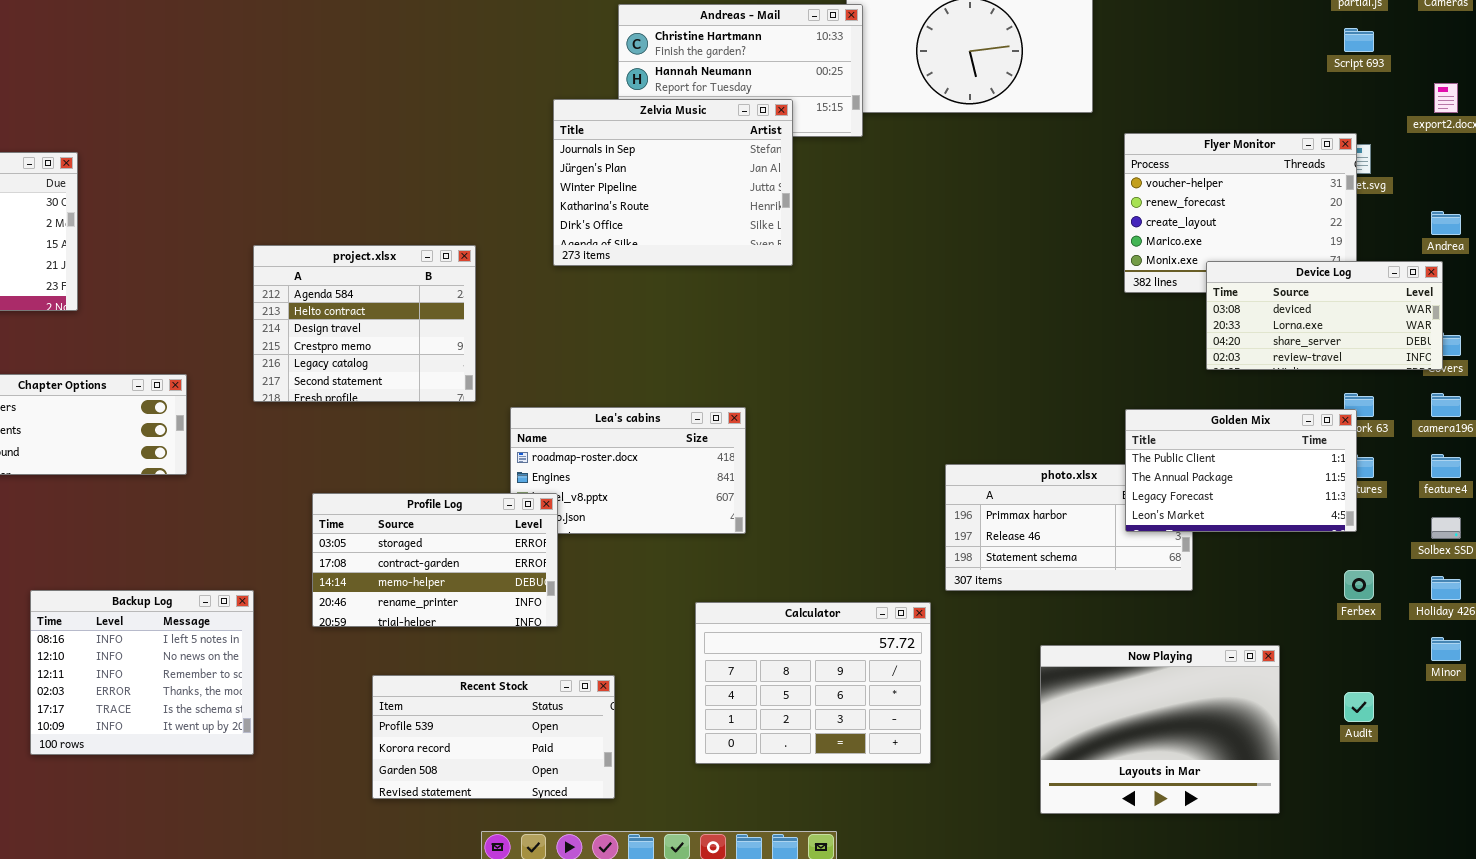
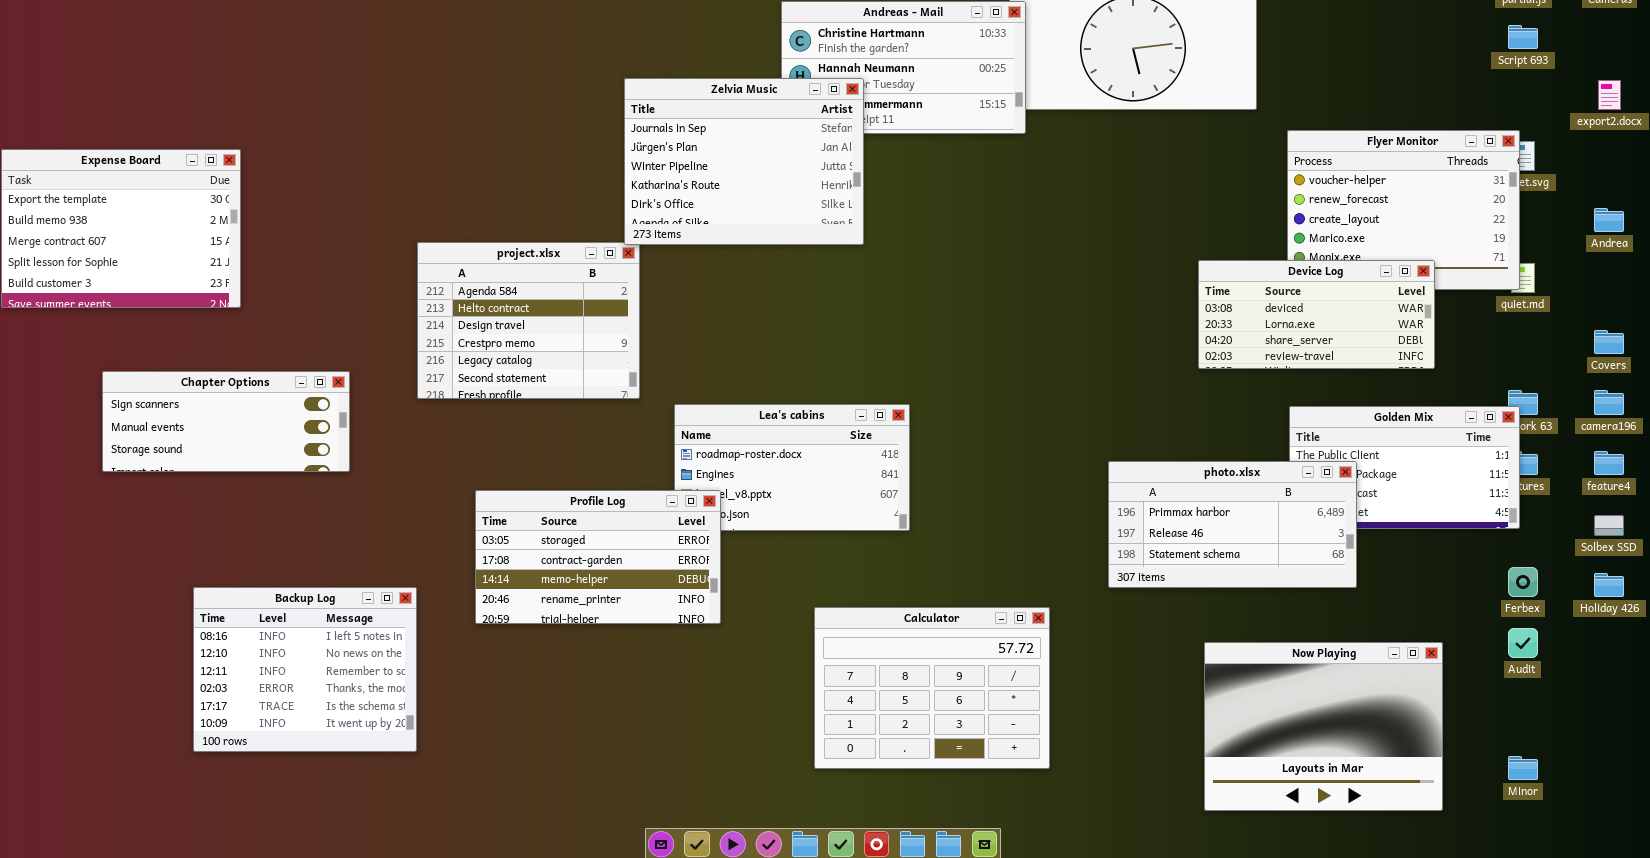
Zelvia Music: [553,99,793,266] -> [624,78,864,245], moved
Device Log: [1206,261,1443,370] -> [1198,260,1435,369], moved
photo.xlsx: [945,464,1193,591] -> [1108,461,1357,588], raised
Calculator: [695,602,931,764] -> [814,607,1050,769], moved
Minor: [1431,637,1461,661] -> [1508,756,1538,780], moved
Recent Stock: [372,675,615,799] -> none, closed
Audit: [1344,692,1374,722] -> [1508,628,1538,658], moved

